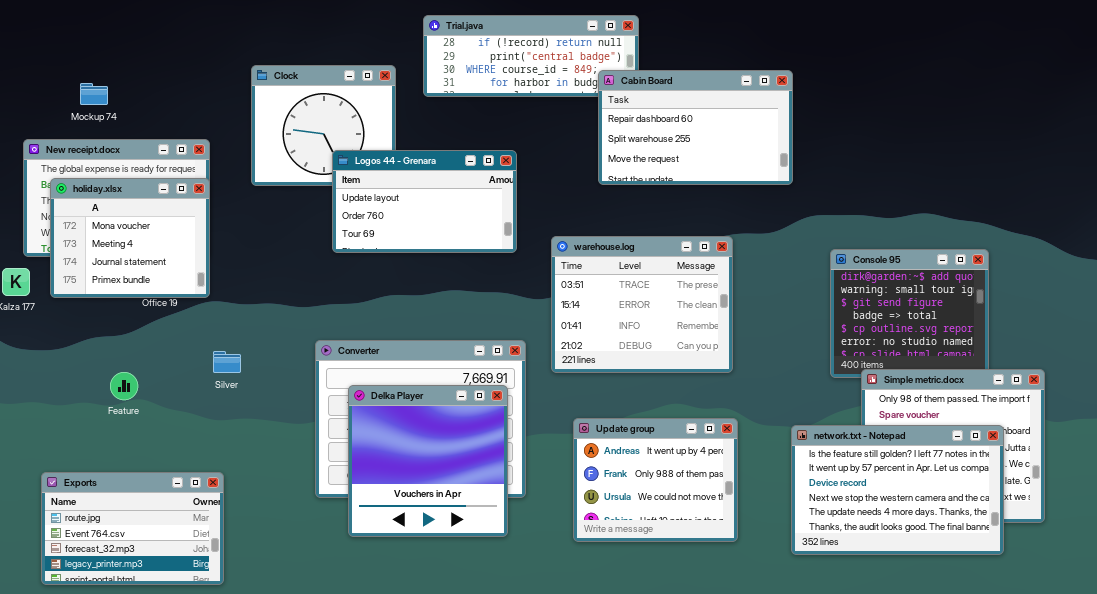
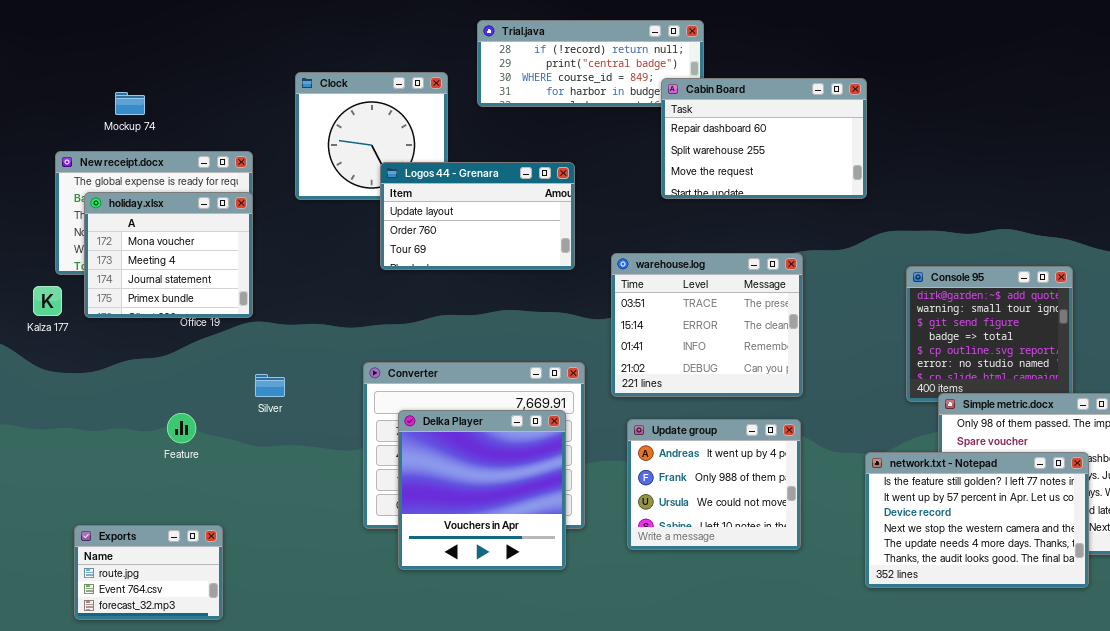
Feature: [110,372,138,400] -> [167,413,196,443], moved
Update group: [573,418,738,542] -> [627,419,801,550], moved
Exports: [41,472,224,585] -> [74,525,223,620], resized

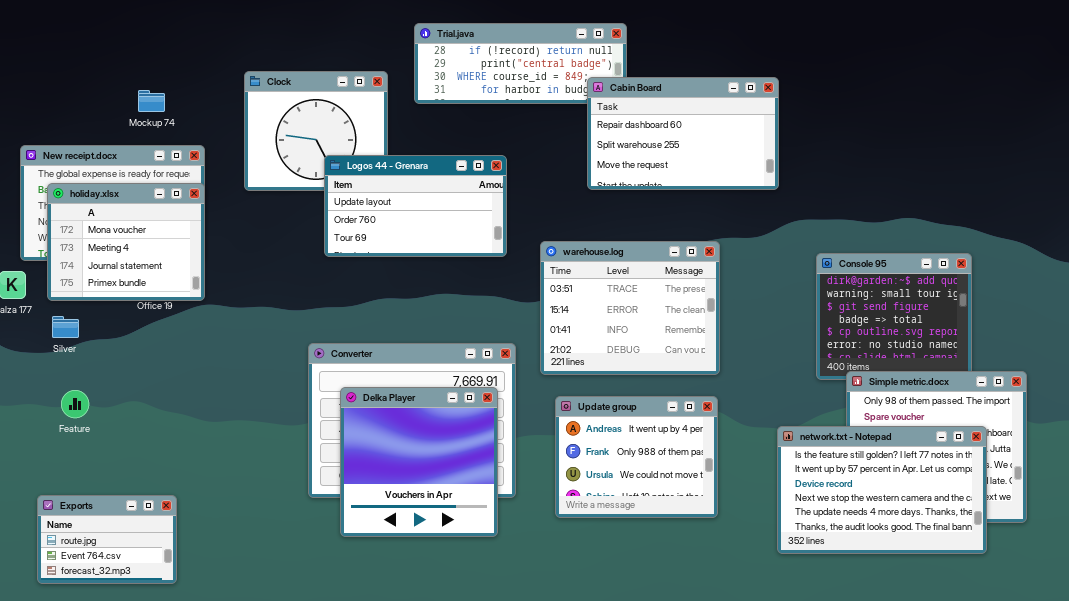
Mockup 74: [115,92,145,115] -> [138,90,165,112], moved
Silver: [255,374,285,397] -> [52,316,79,338], moved
Feature: [167,413,196,443] -> [61,390,89,418], moved

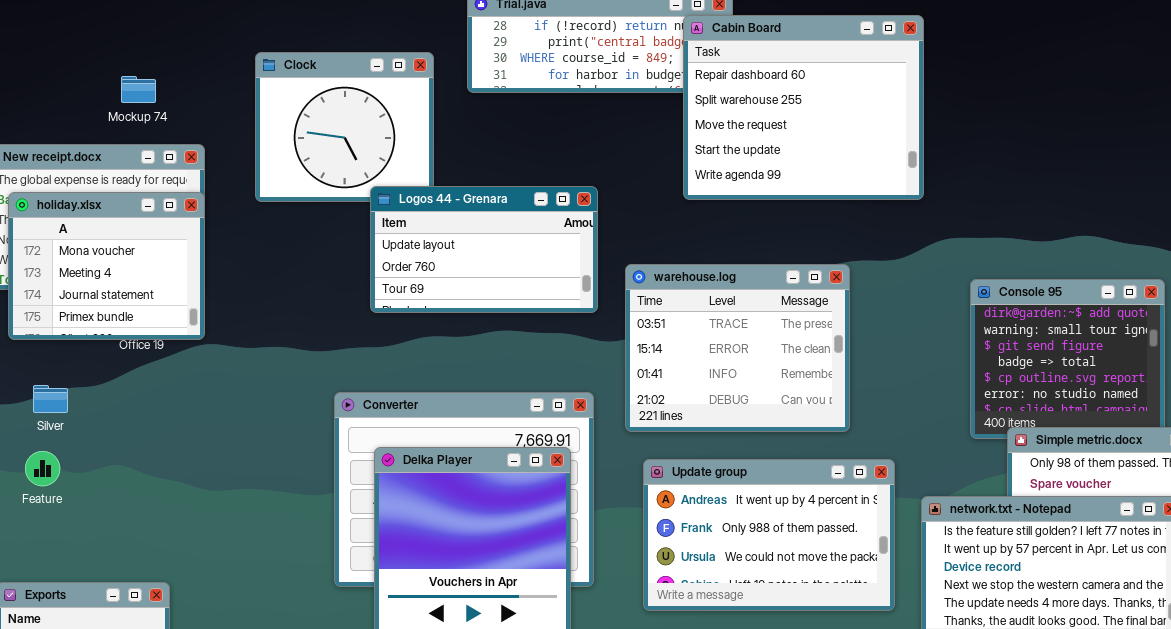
Cabin Board: [587,77,779,190] -> [683,15,924,200], resized
Logos 44 - Grenara: [324,155,507,257] -> [370,186,598,313], moved
Silver: [52,316,79,338] -> [33,385,68,413], moved
Update group: [555,396,718,518] -> [643,459,895,611], resized

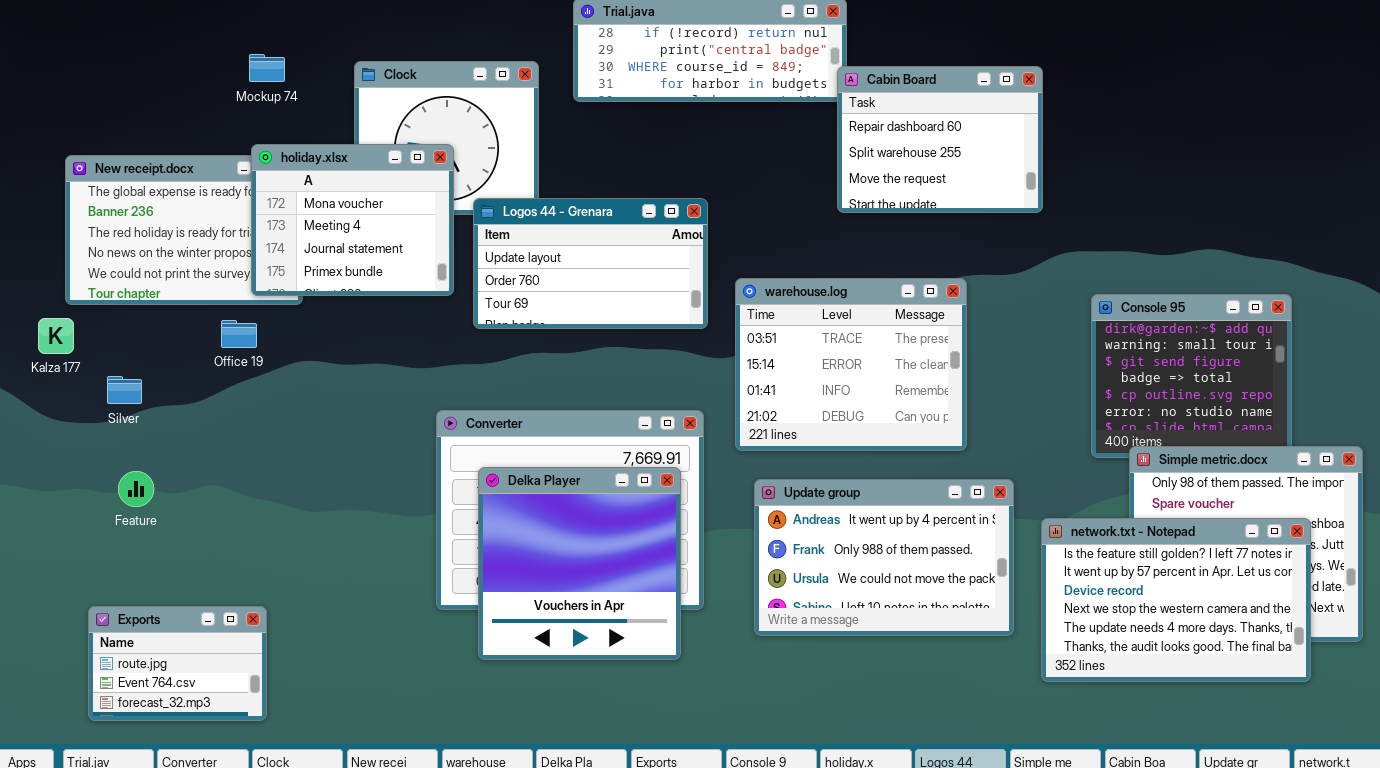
Cabin Board: [683,15,924,200] -> [837,66,1043,213], resized
Mockup 74: [121,76,156,103] -> [249,54,285,82], moved
holiday.xlsx: [8,192,205,340] -> [251,144,454,296], moved
Silver: [33,385,68,413] -> [107,376,142,404], moved

